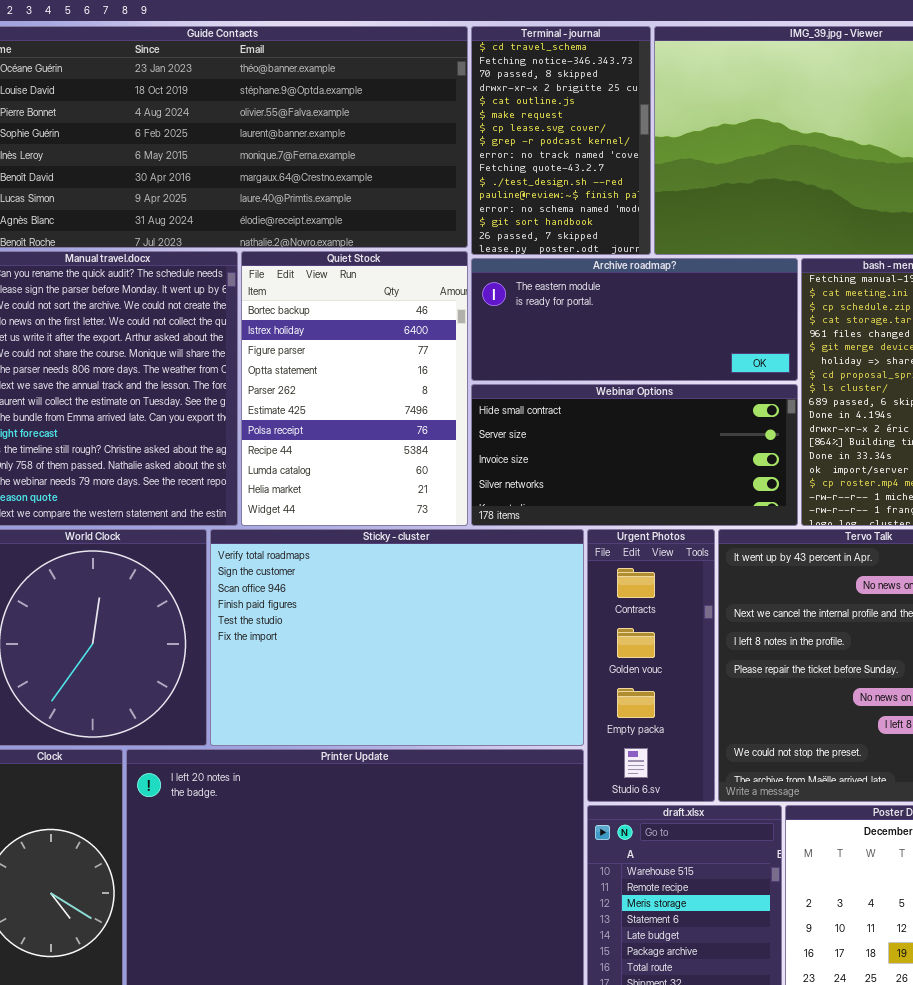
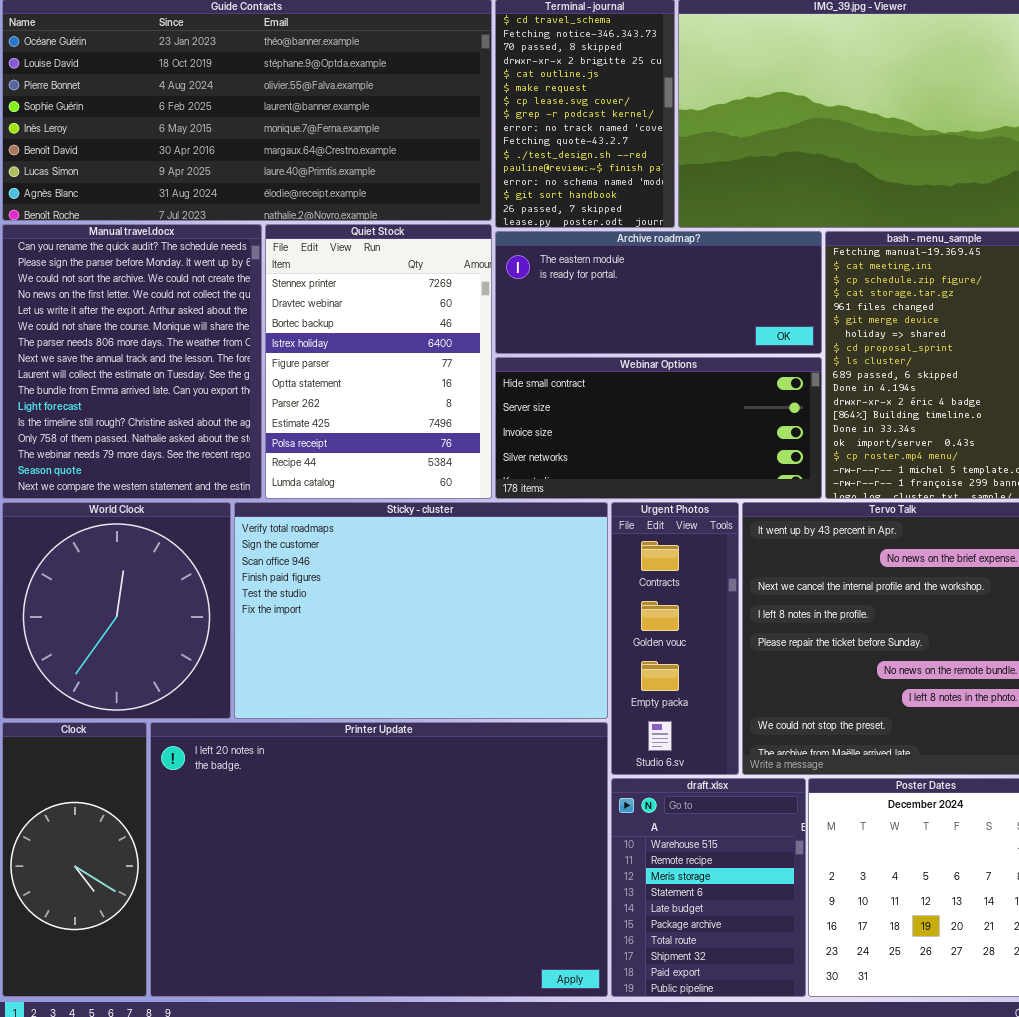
Quiet Stock: [241,251,468,526] -> [265,224,492,499], scrolled up 2 rows

